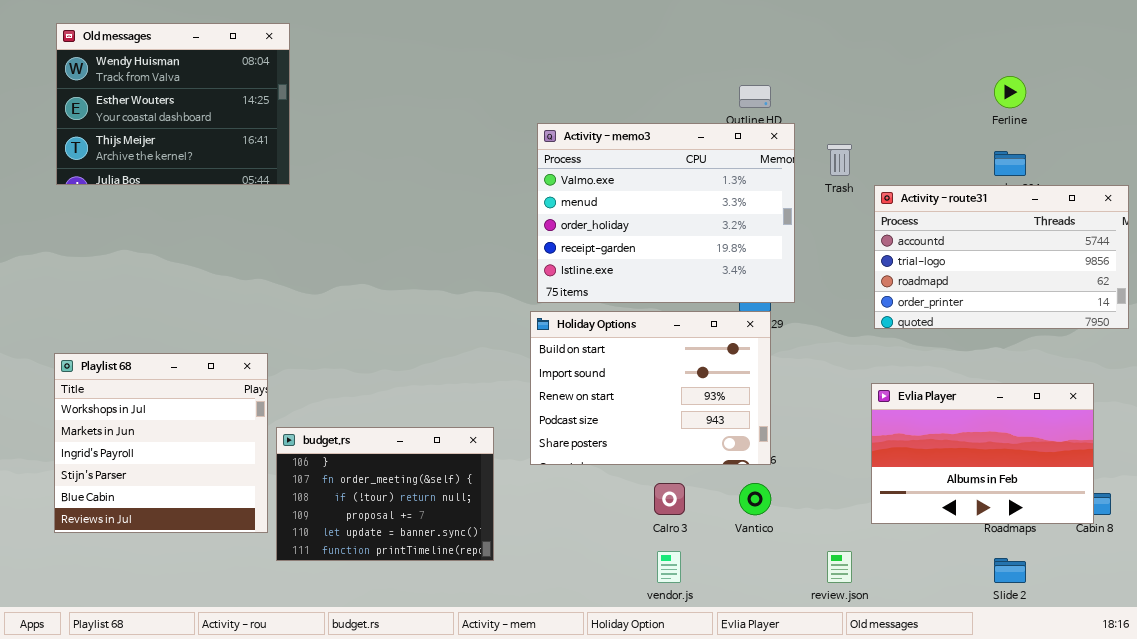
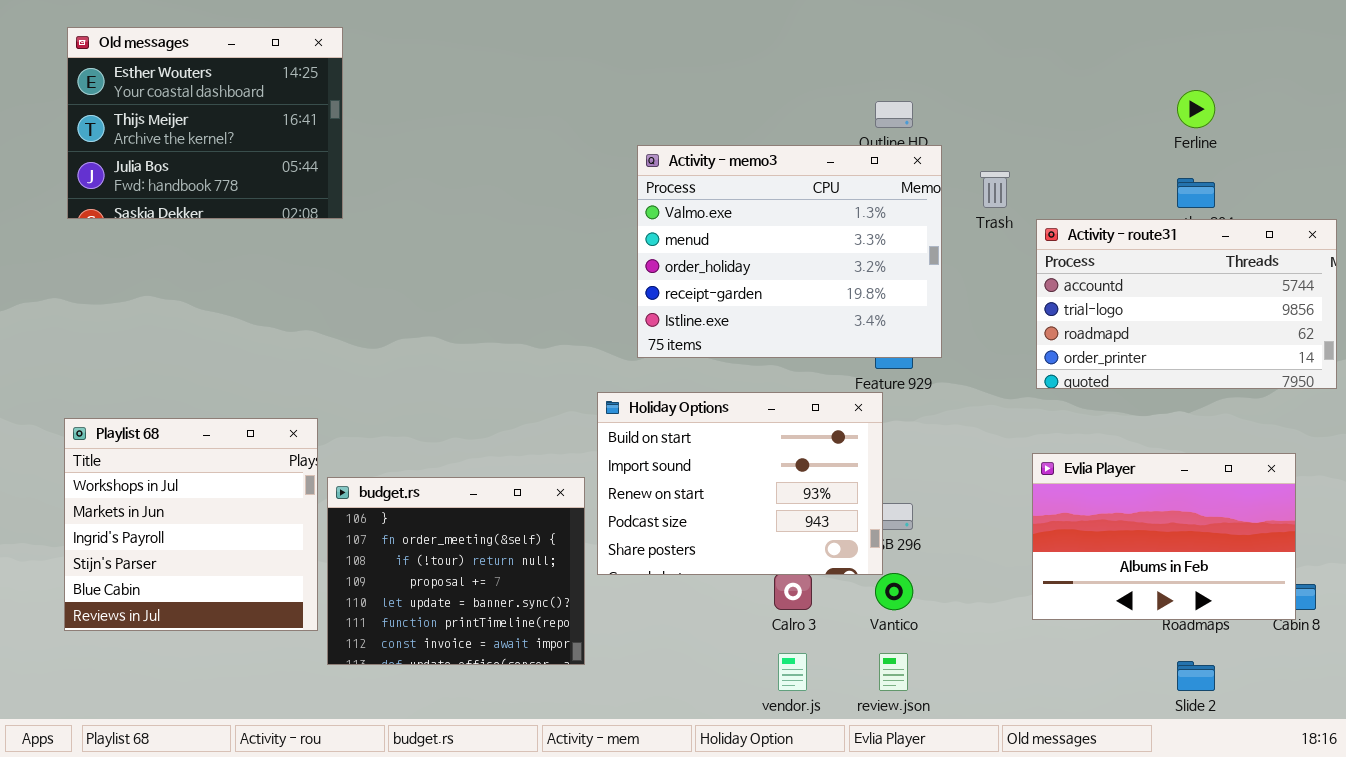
Old messages: [56,23,290,185] -> [67,27,343,219], scrolled down 1 row
Holiday Options: [530,311,771,465] -> [597,392,883,575], moved
budget.rs: [276,427,494,561] -> [327,477,585,665], resized
review.json: [827,551,852,583] -> [879,653,908,691], moved

